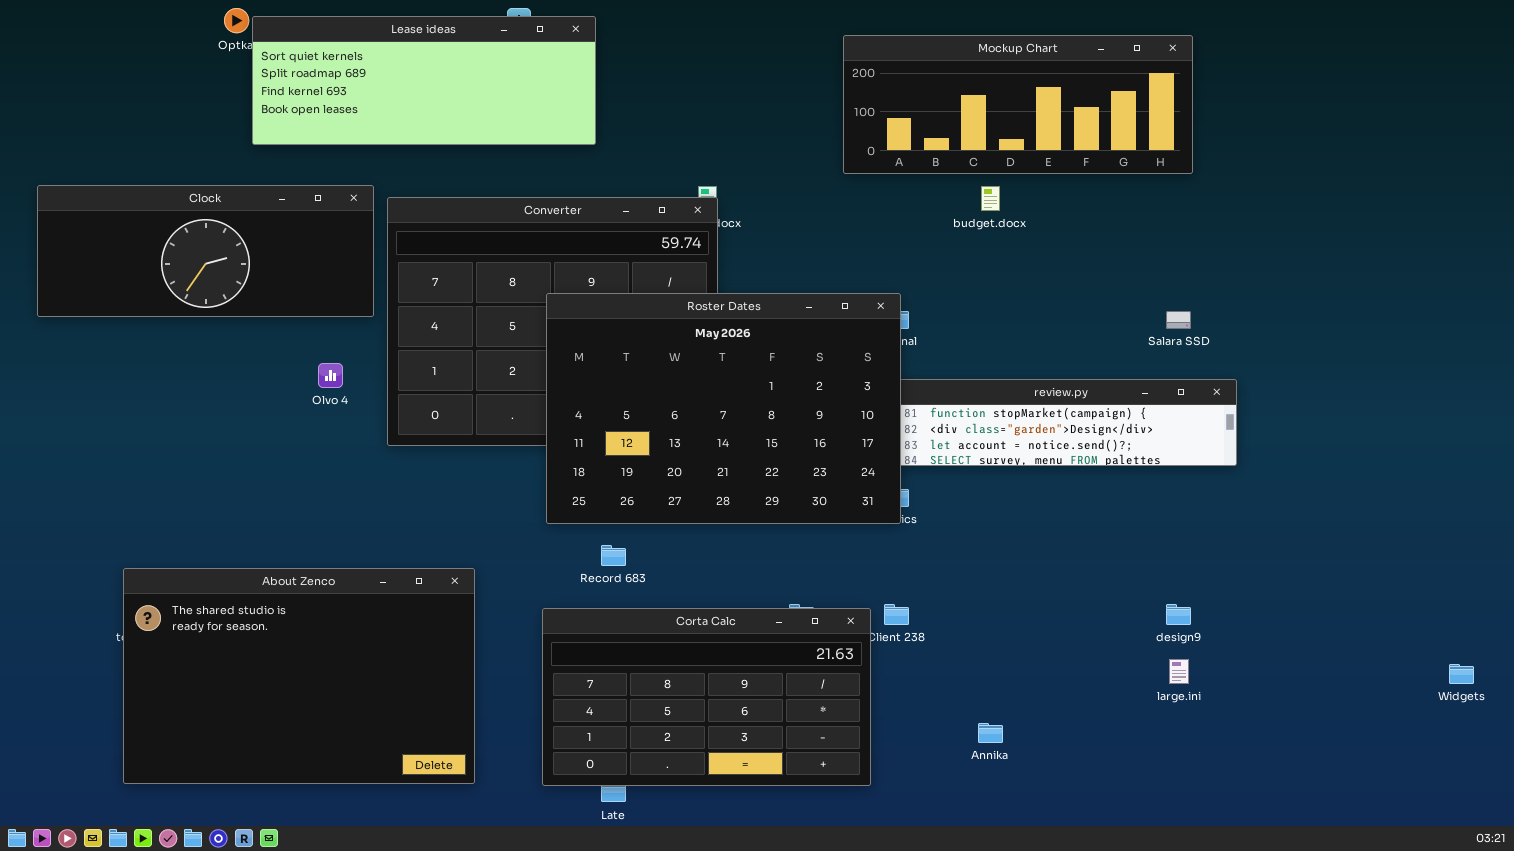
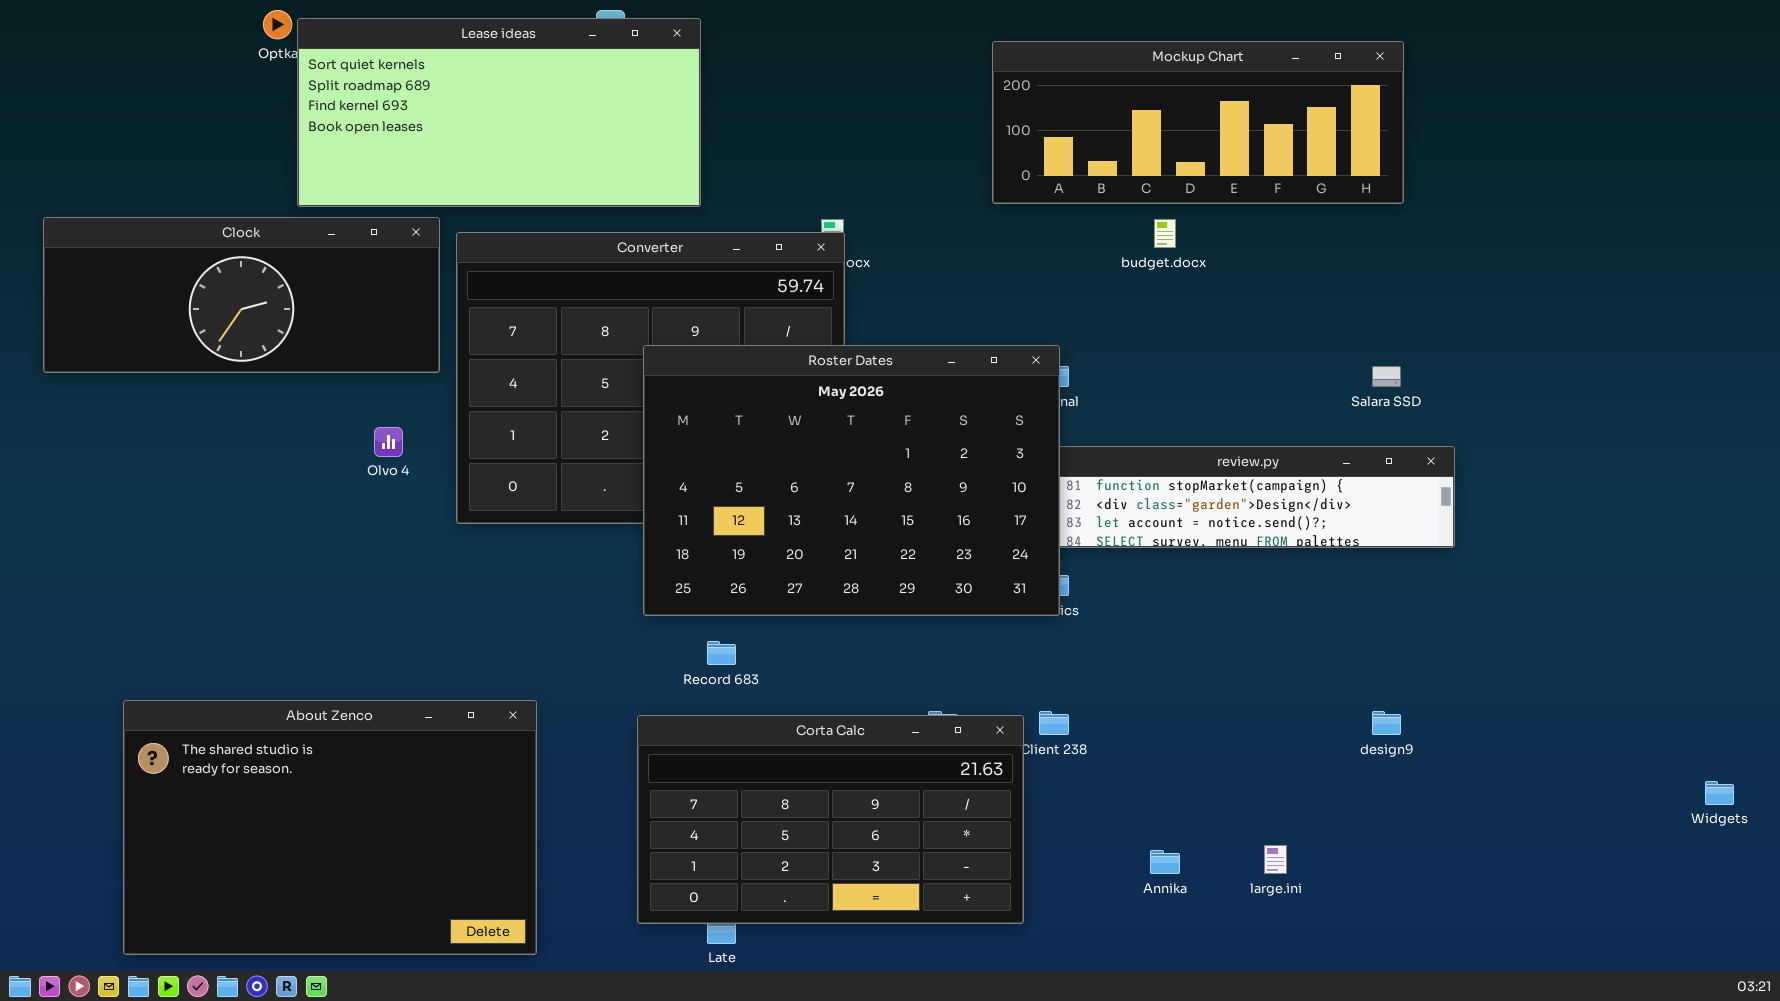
Lease ideas: [252,16,596,145] -> [297,18,701,207], resized
About Zenco: [123,568,475,784] -> [123,700,537,955], moved
large.ini: [1169,659,1189,684] -> [1264,845,1287,874], moved

